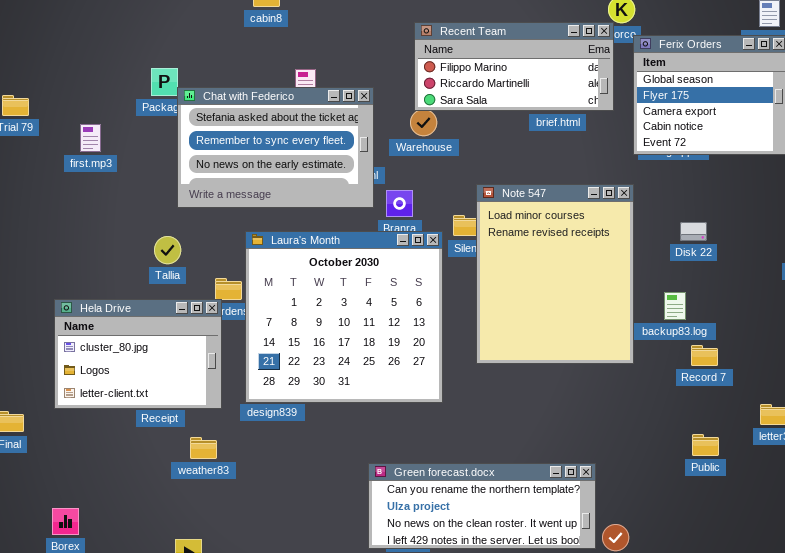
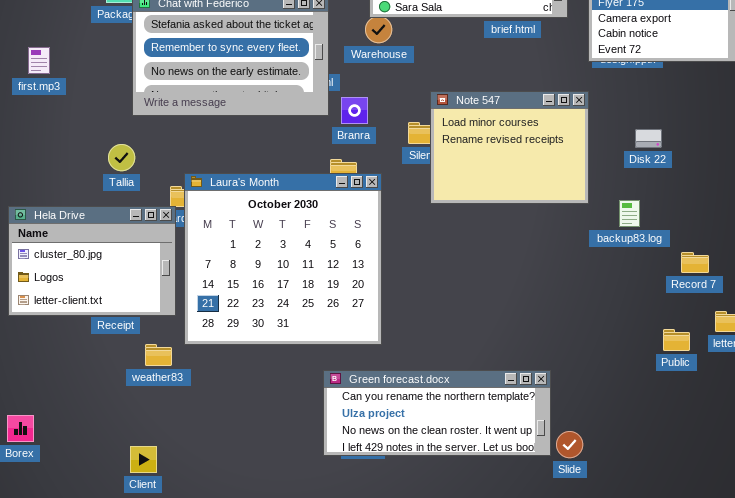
first.mp3: [80,124,101,152] -> [28,47,50,74], moved
Note 547: [476,184,634,364] -> [430,91,589,204], resized
Laura's Month: [245,231,443,403] -> [184,173,382,345], moved
Record 7: [691,345,718,366] -> [681,252,709,273], moved
Public: [692,434,719,456] -> [663,329,690,351], moved

